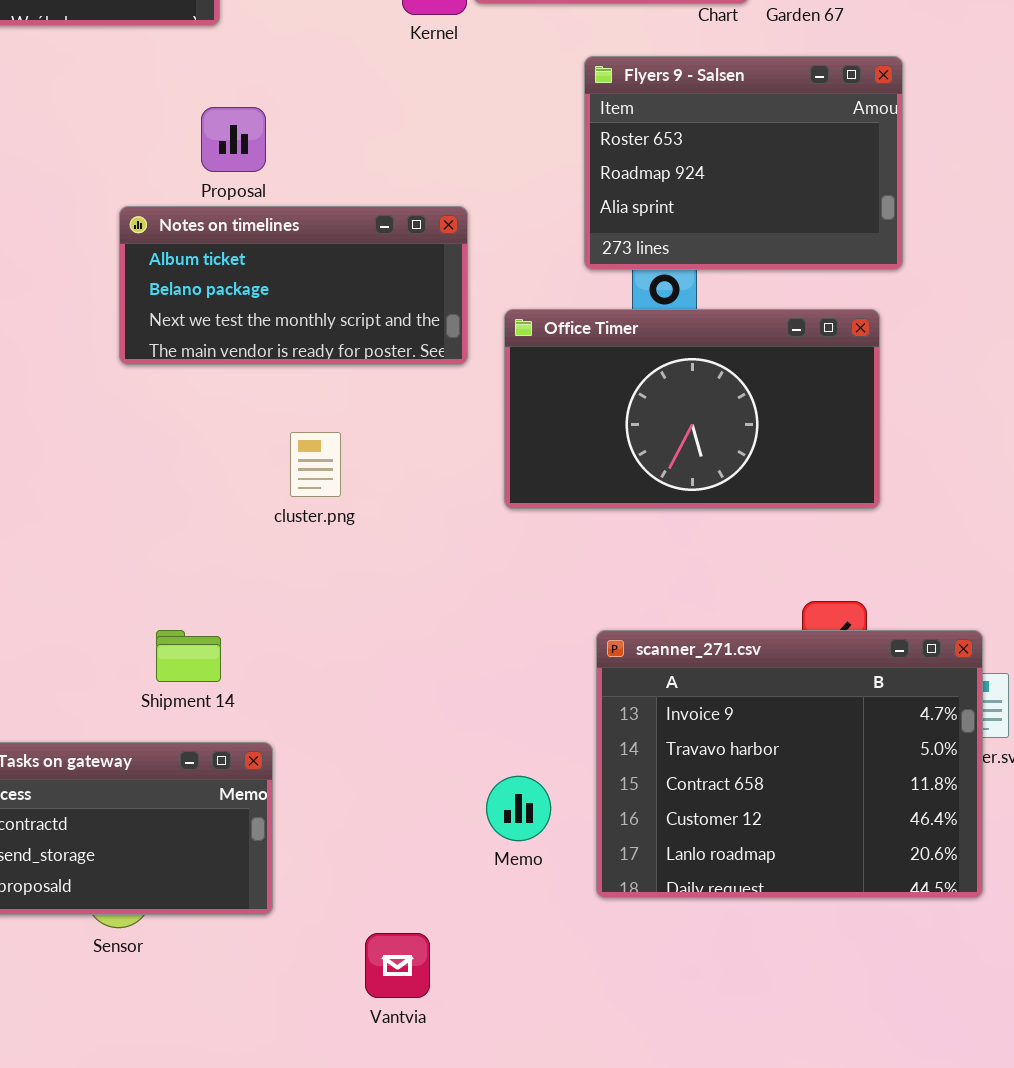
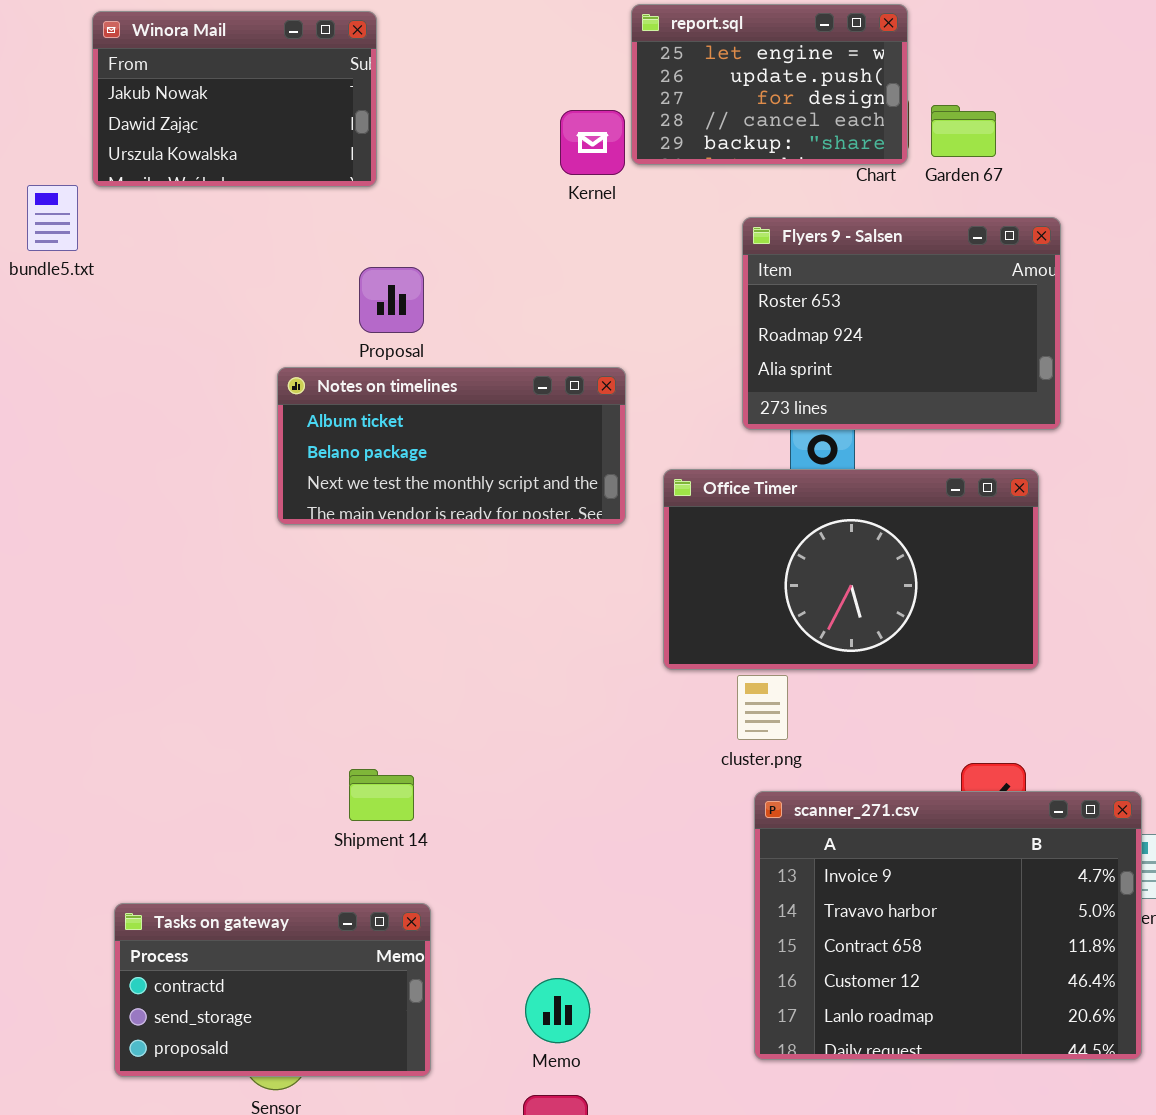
cluster.png: [290,432,341,497] -> [737,675,788,740], moved
Shipment 14: [156,630,221,682] -> [349,769,414,821], moved
Memo: [486,776,551,841] -> [525,978,590,1043], moved

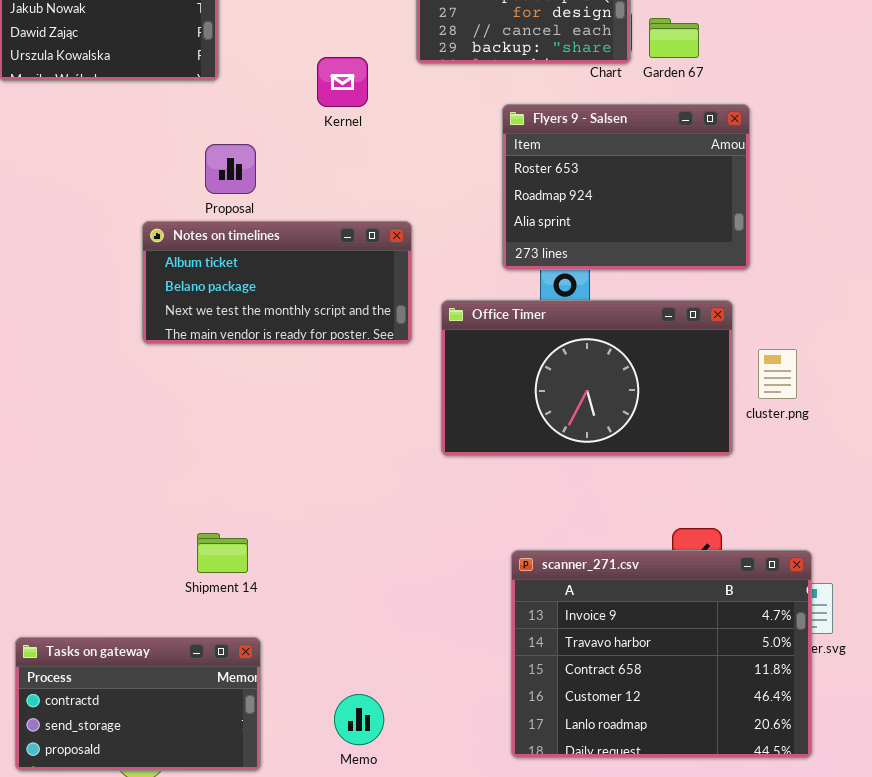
Kernel: [560,110,625,175] -> [317,57,368,107], moved
cluster.png: [737,675,788,740] -> [758,349,797,399], moved

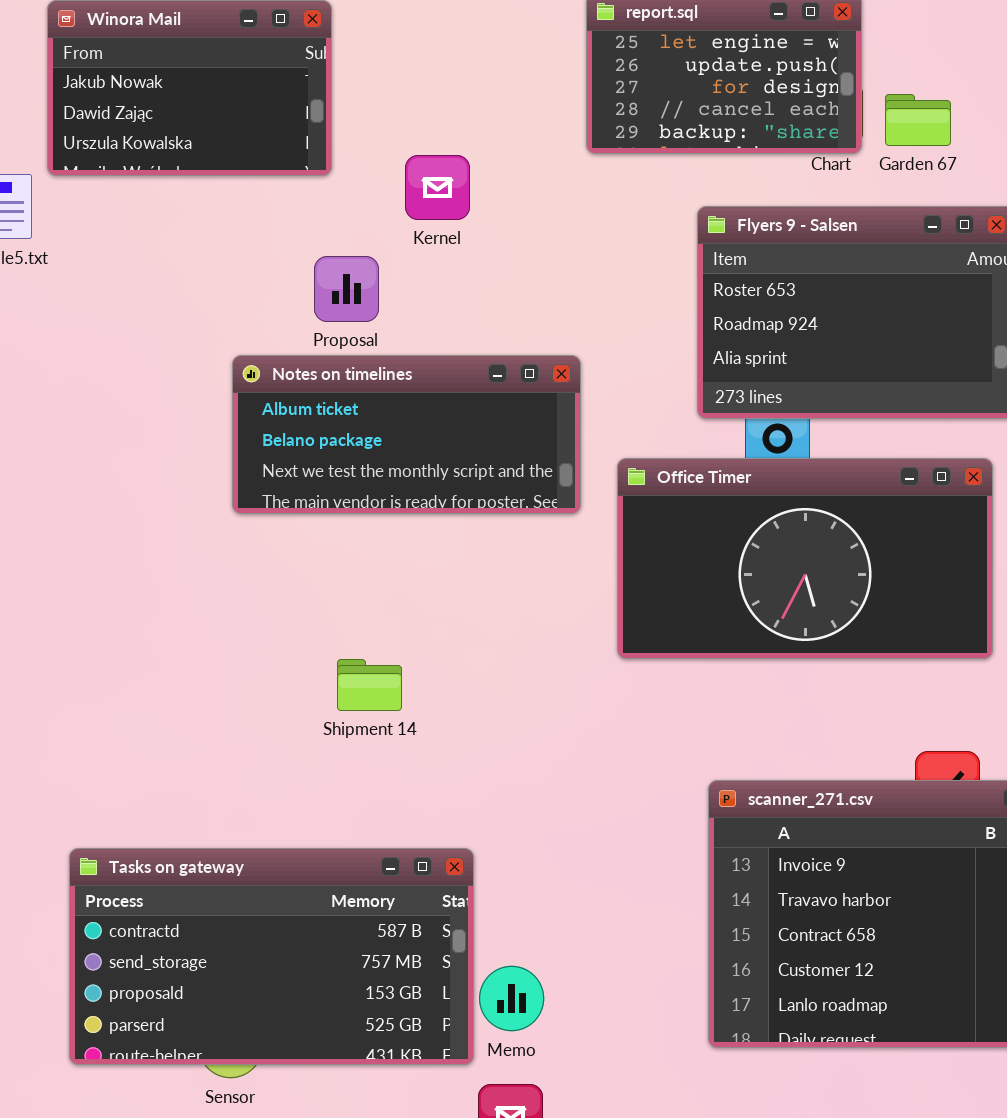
Kernel: [317,57,368,107] -> [405,155,470,220], moved
Shipment 14: [197,533,248,573] -> [337,659,402,711], moved
Tasks on gateway: [15,637,261,771] -> [69,848,474,1065], resized

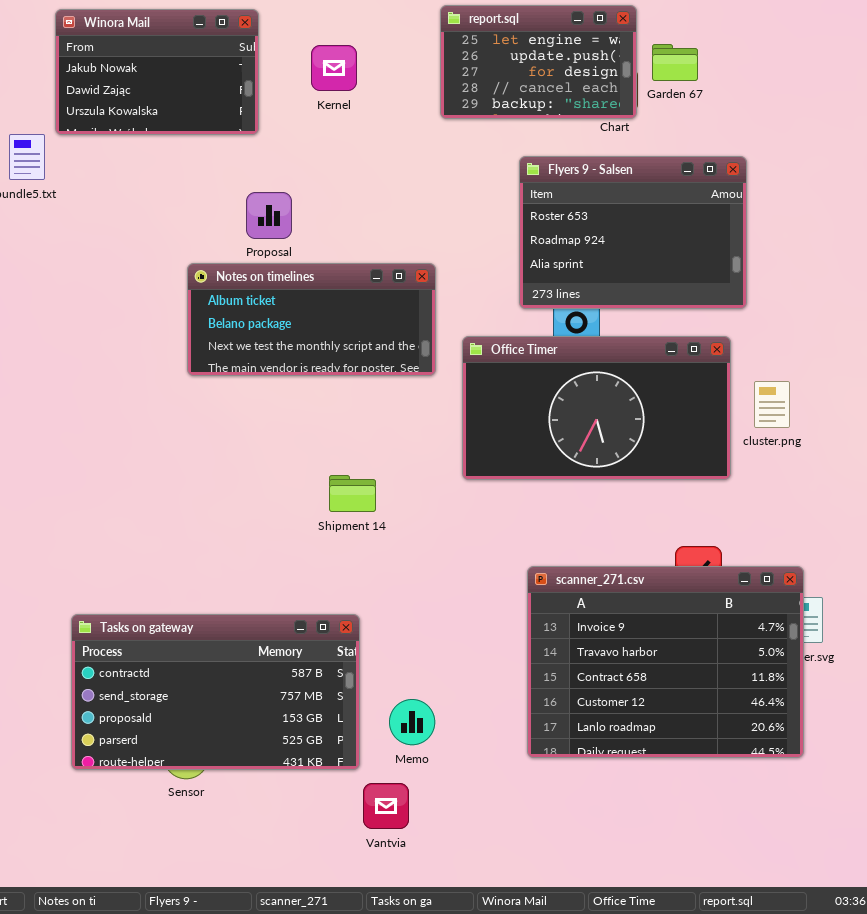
Garden 67: [885,94,951,146] -> [652,44,698,81], moved
Kernel: [405,155,470,220] -> [311,45,357,91], moved
Shipment 14: [337,659,402,711] -> [329,475,376,512], moved
Memo: [479,966,544,1031] -> [389,699,435,745], moved

